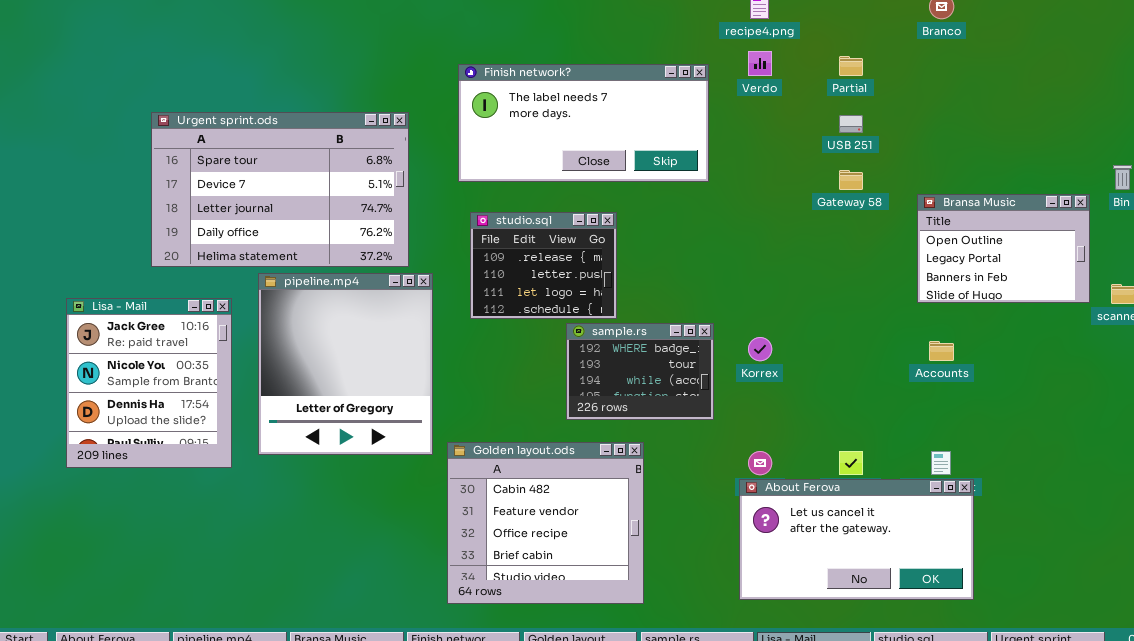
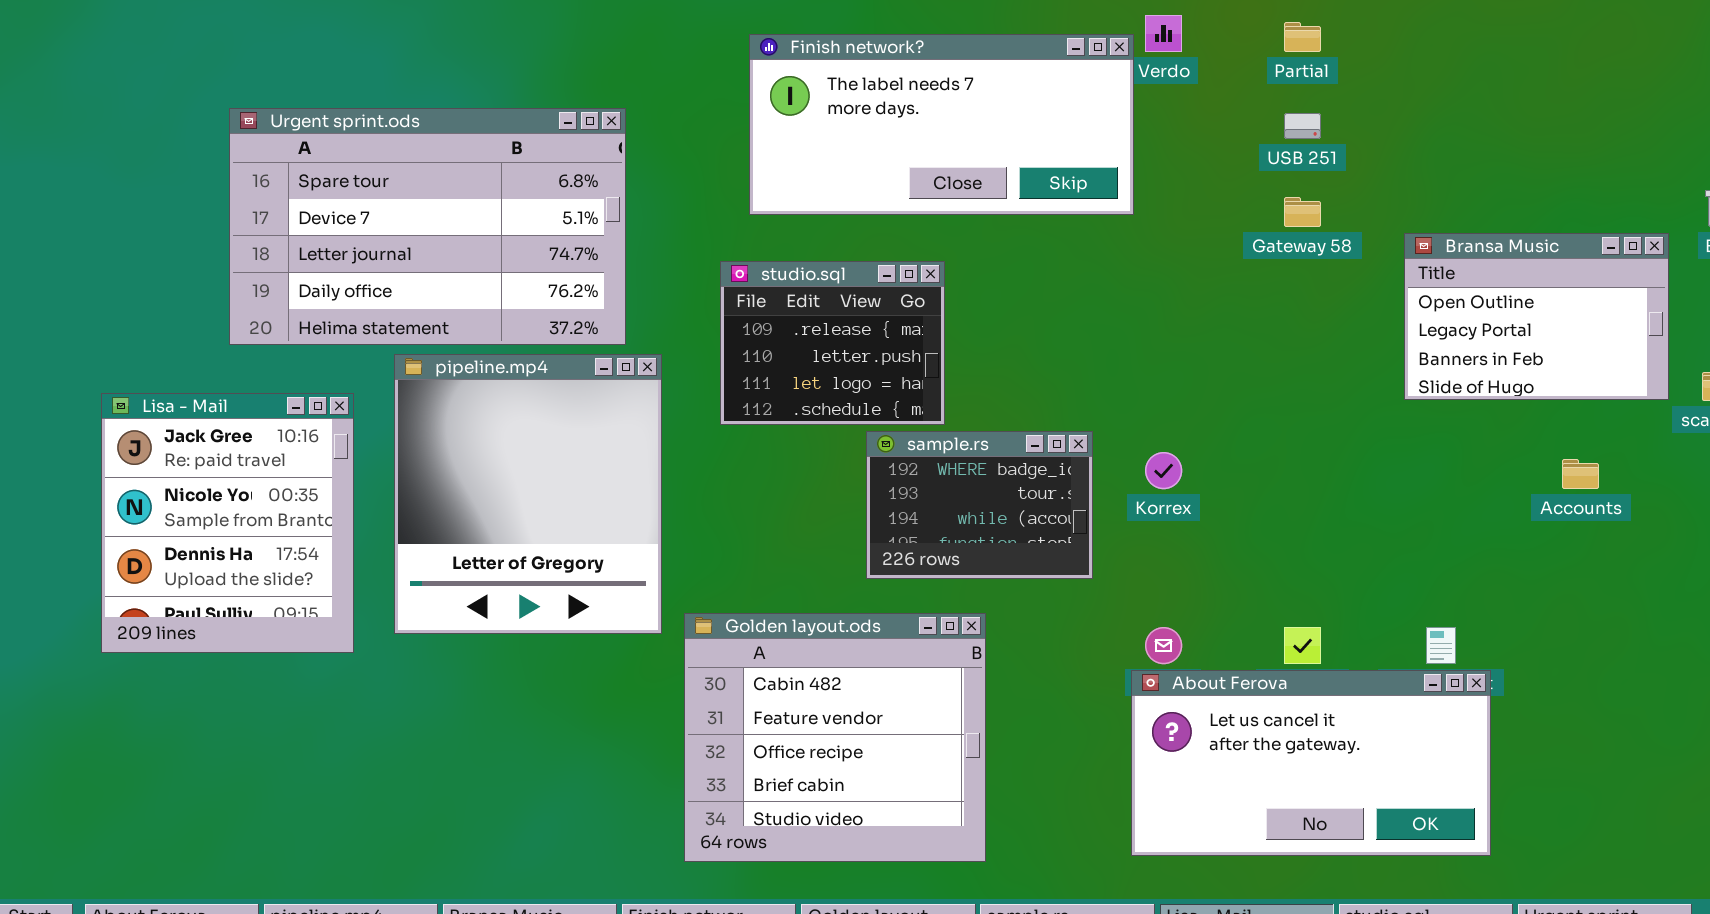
Finish network?: [458,64,709,182] -> [749,34,1134,215], moved
Accounts: [929,341,954,361] -> [1562,459,1599,489], moved

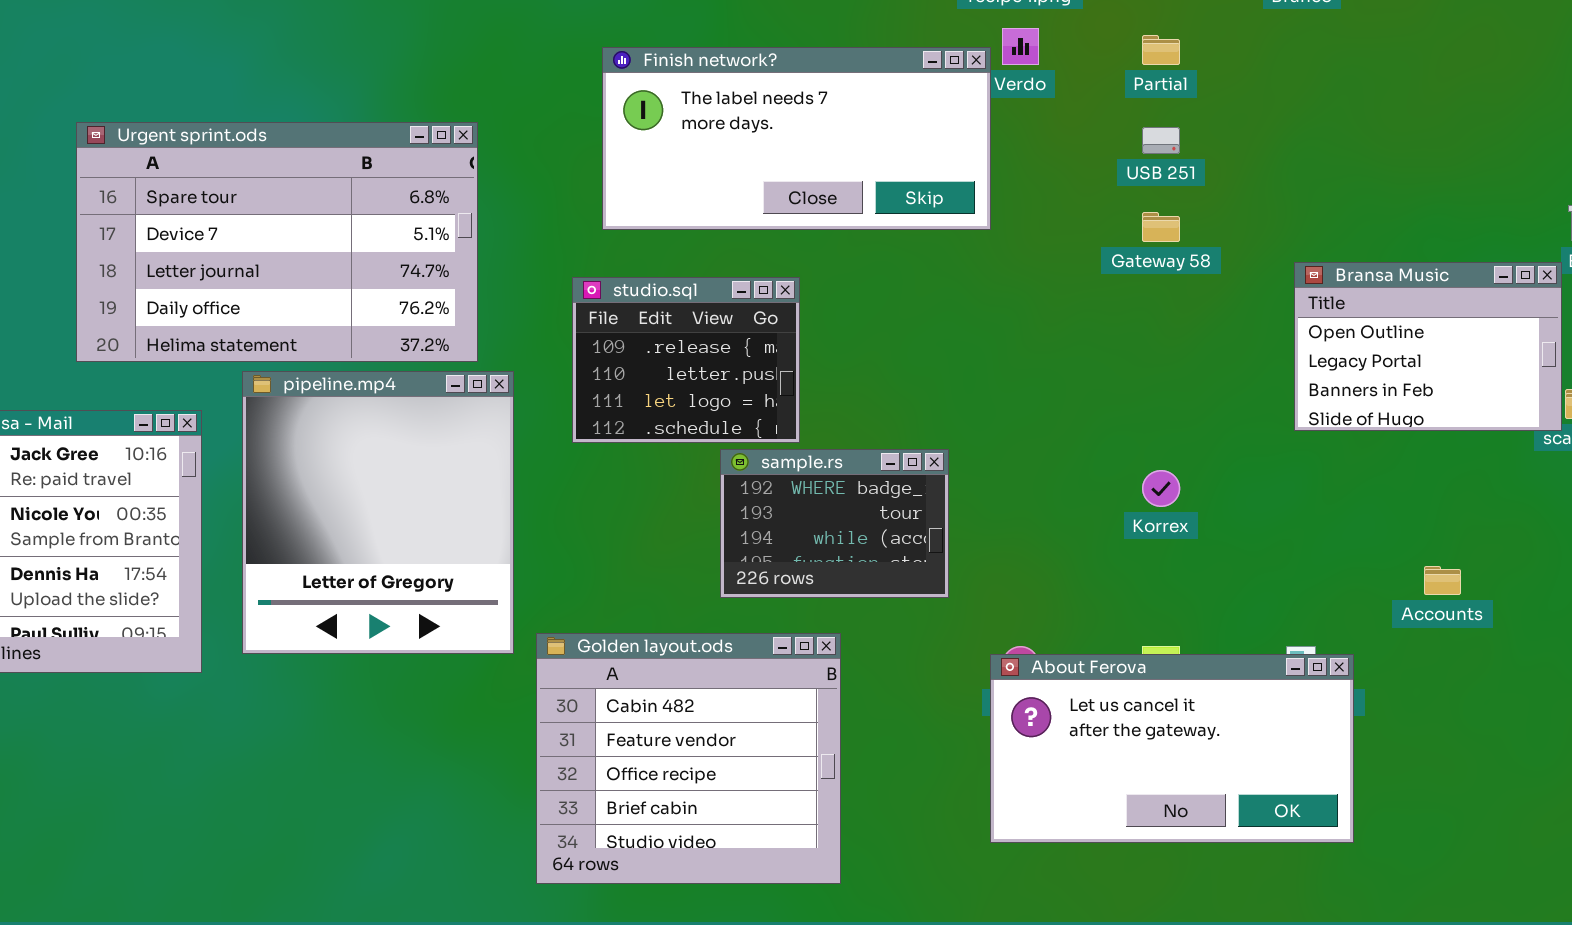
Bransa Music: [1404,233,1669,400] -> [1294,262,1562,431], moved
Korrex: [1145,452,1182,489] -> [1142,470,1180,507], moved
Accounts: [1562,459,1599,489] -> [1424,566,1461,595], moved
About Ferova: [1131,670,1491,856] -> [990,654,1354,843], moved

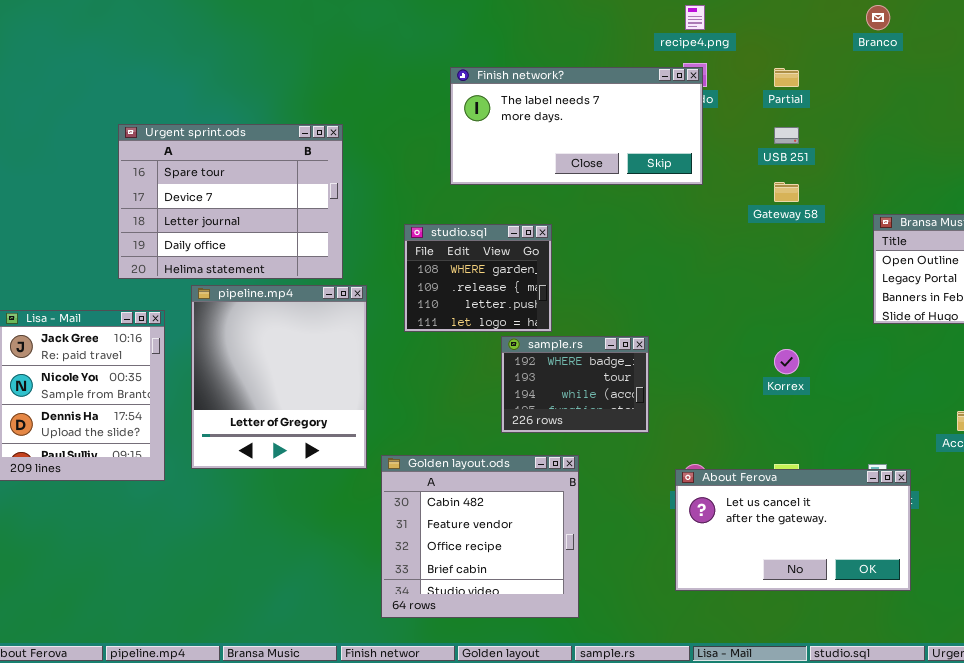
Finish network?: [602,47,991,230] -> [450,67,703,185], moved
Urgent sprint.ods: [76,122,478,362] -> [118,124,343,279], resized
studio.sql: [572,277,800,443] -> [404,224,552,332], scrolled up 1 row

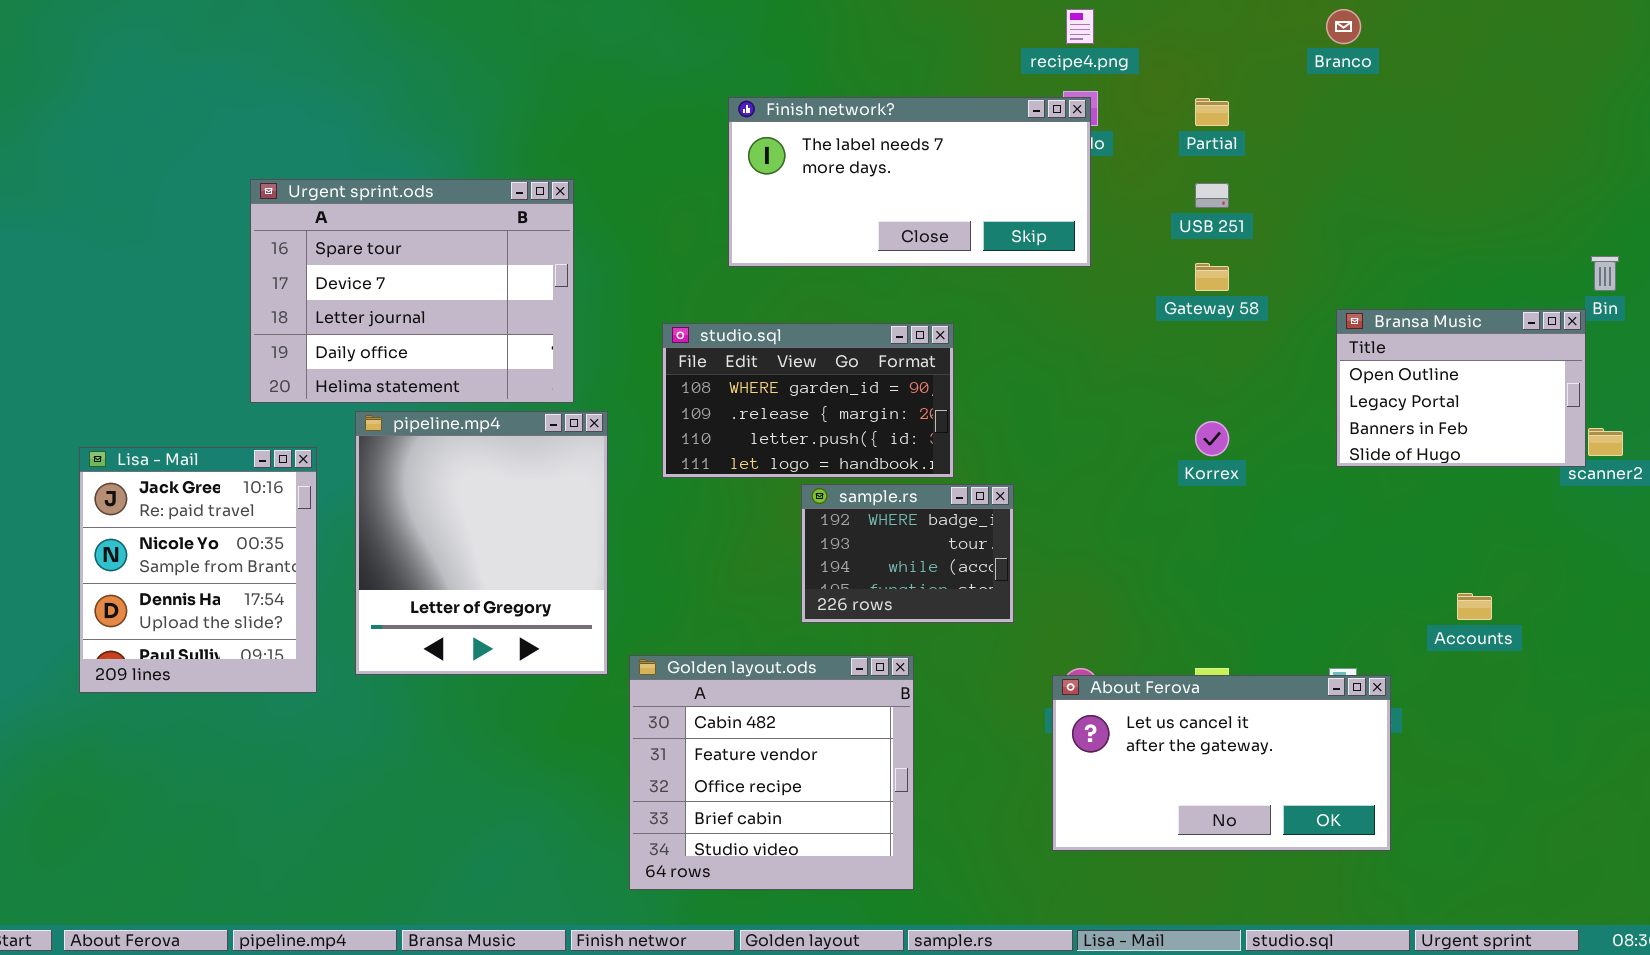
studio.sql: [404,224,552,332] -> [662,323,954,478], resized
Korrex: [774,349,799,374] -> [1195,421,1229,456], moved

